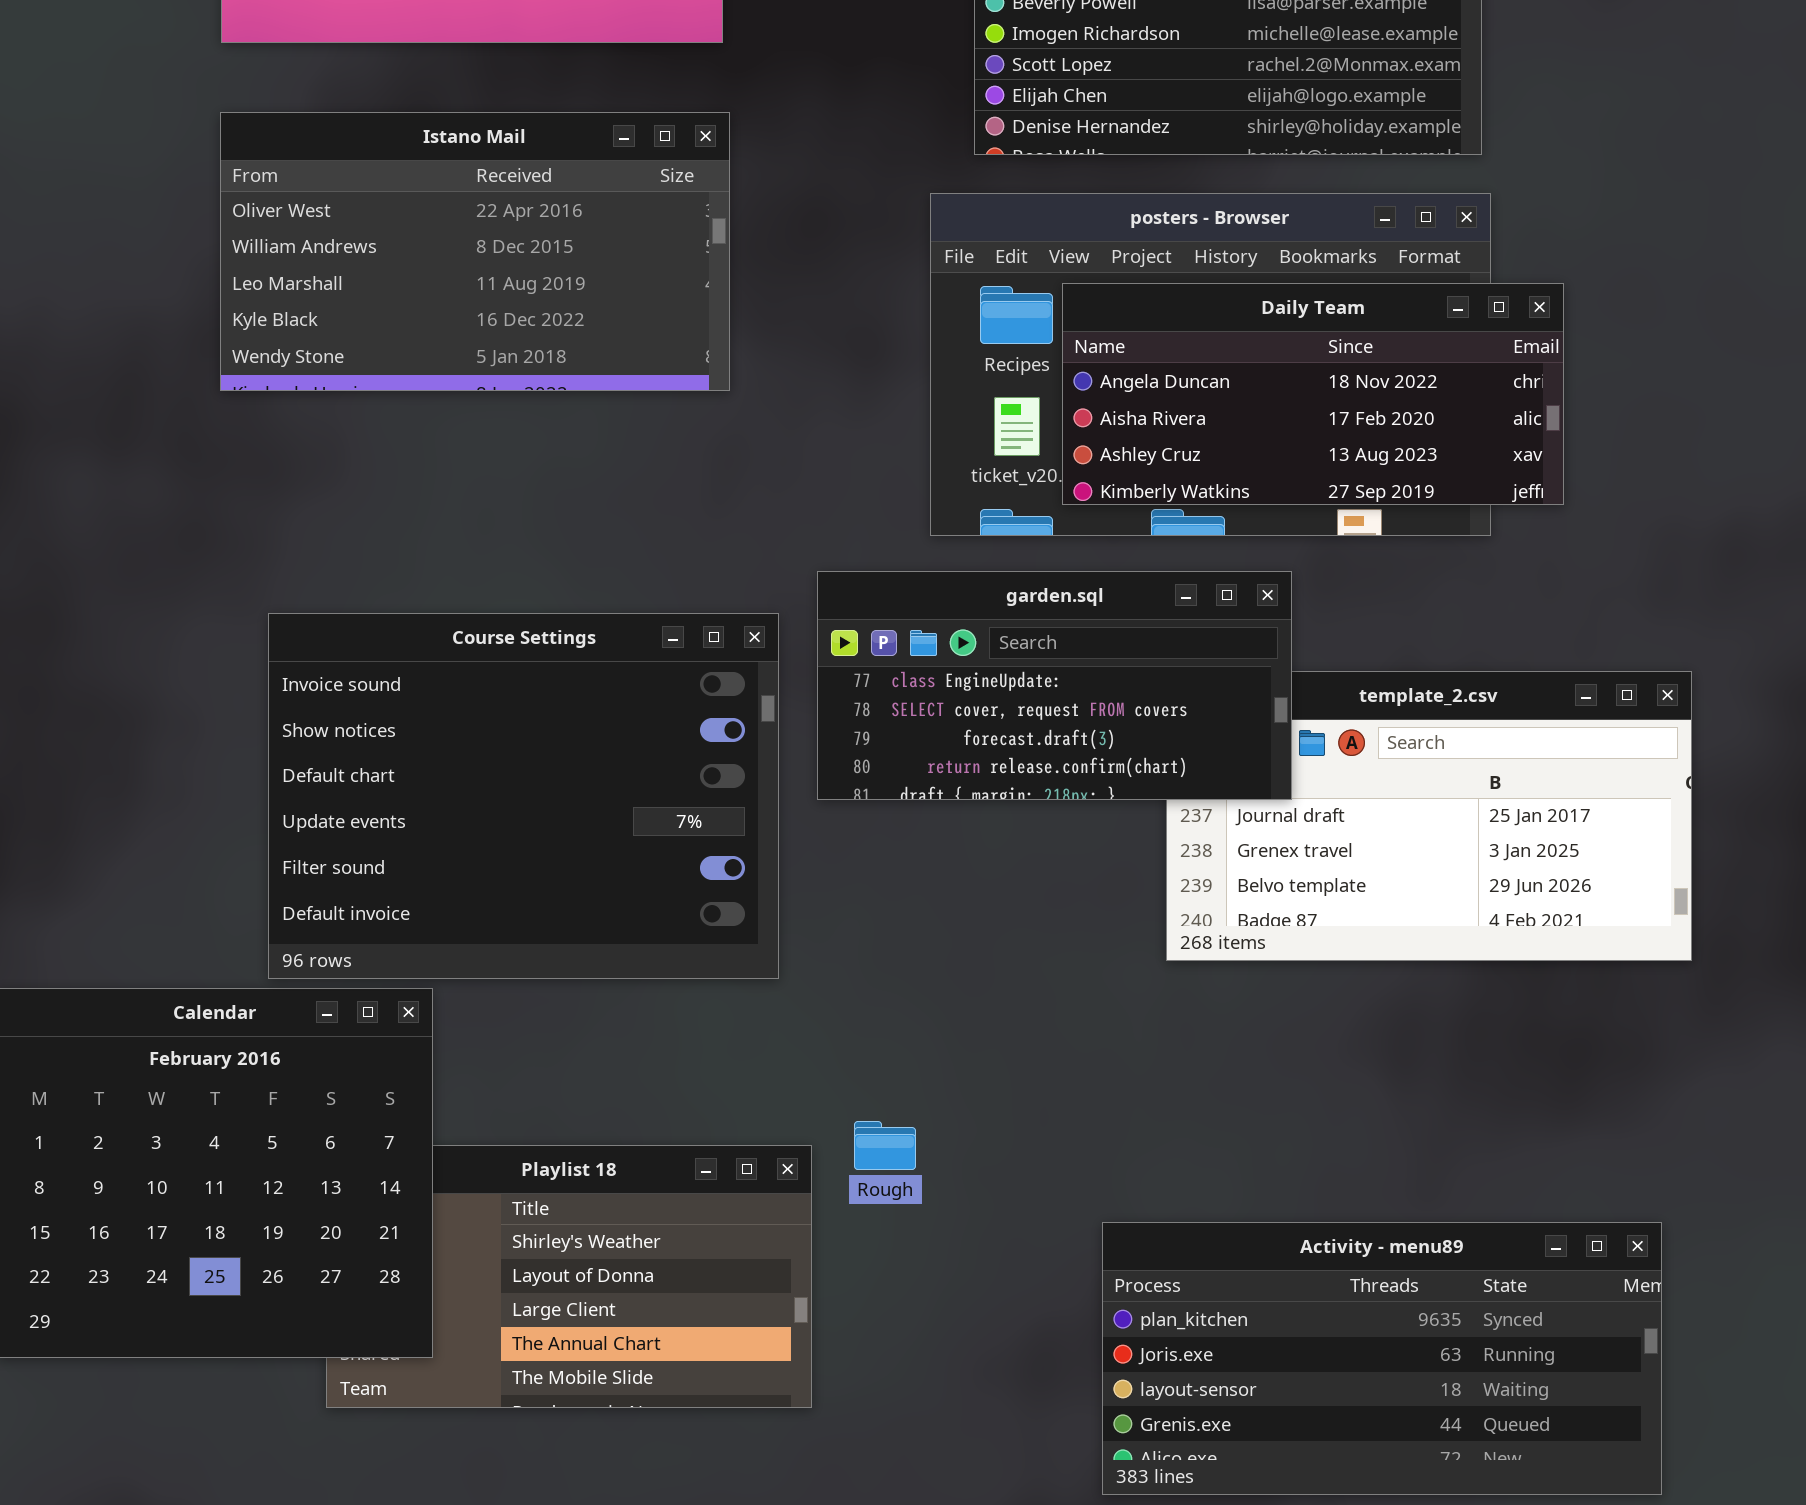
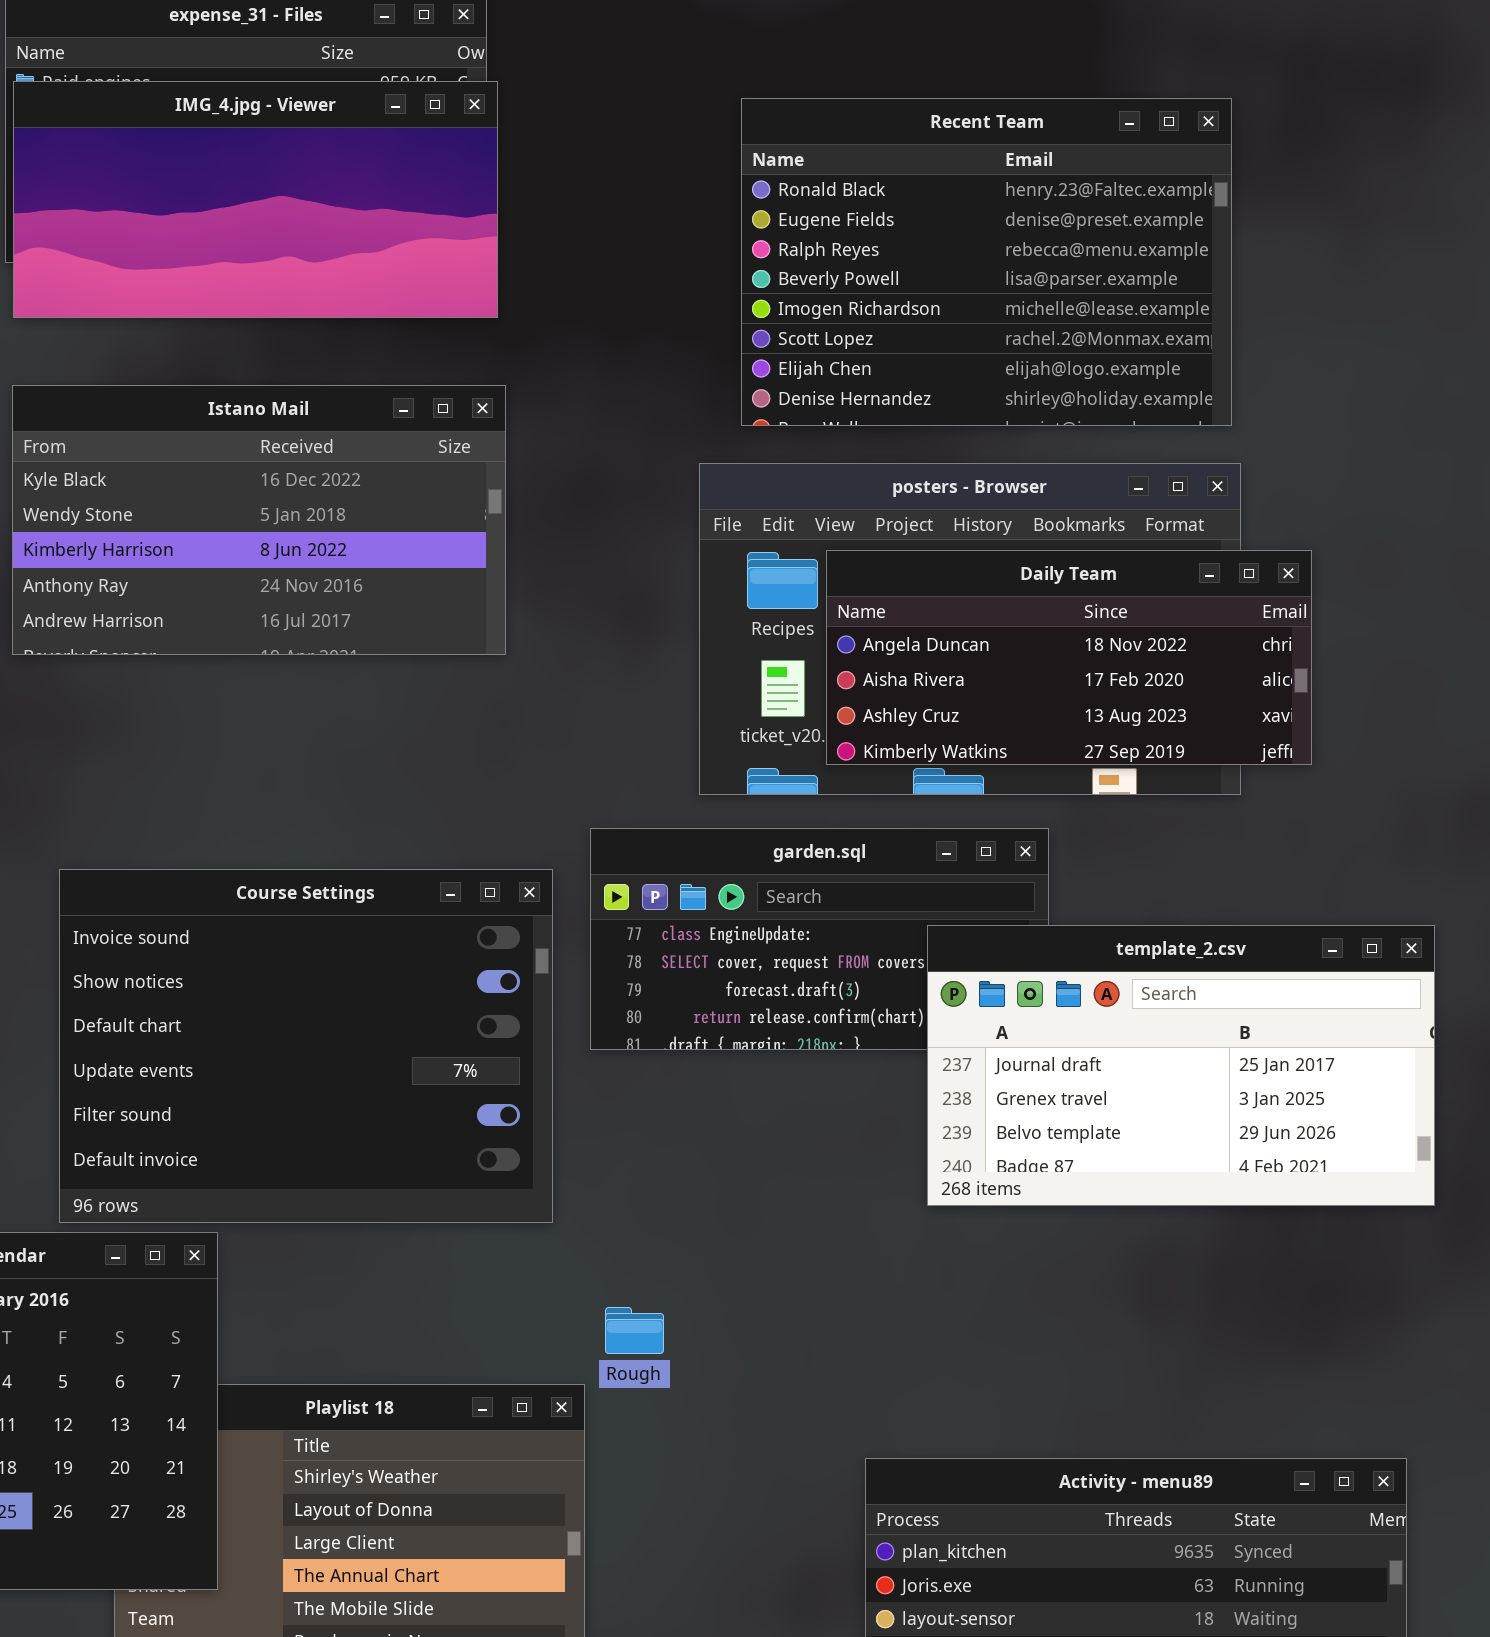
Istano Mail: [220,112,730,391] -> [12,385,506,655], scrolled down 3 rows
template_2.csv: [1166,671,1692,961] -> [927,925,1435,1206], raised
Rough: [854,1121,916,1170] -> [605,1307,664,1354], moved

